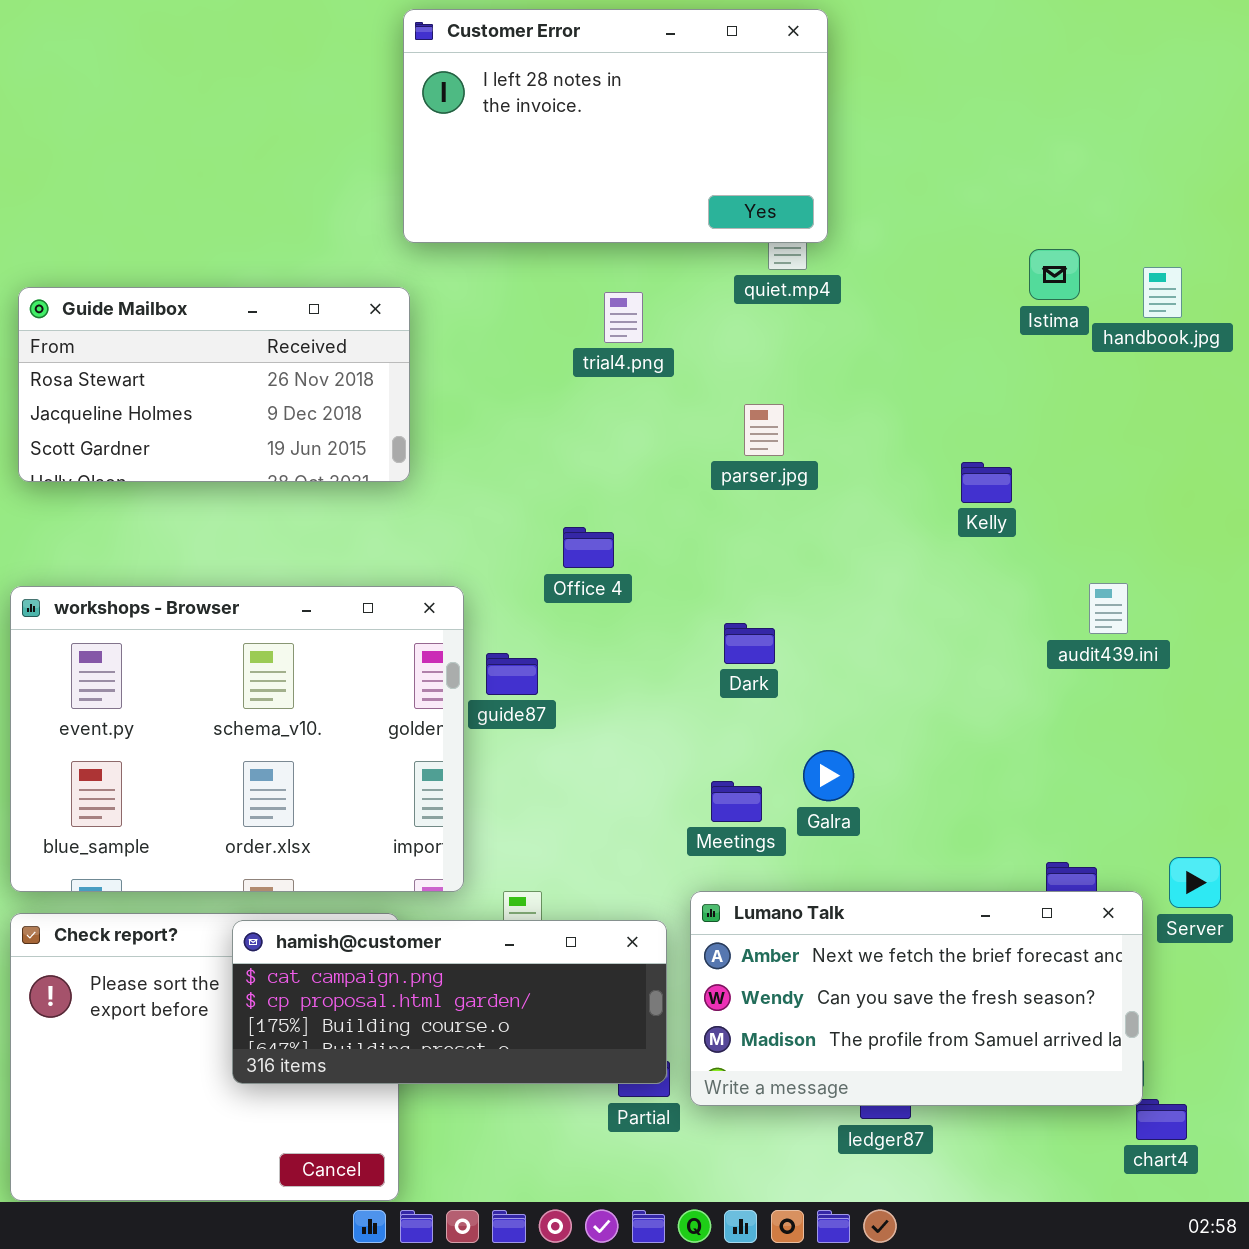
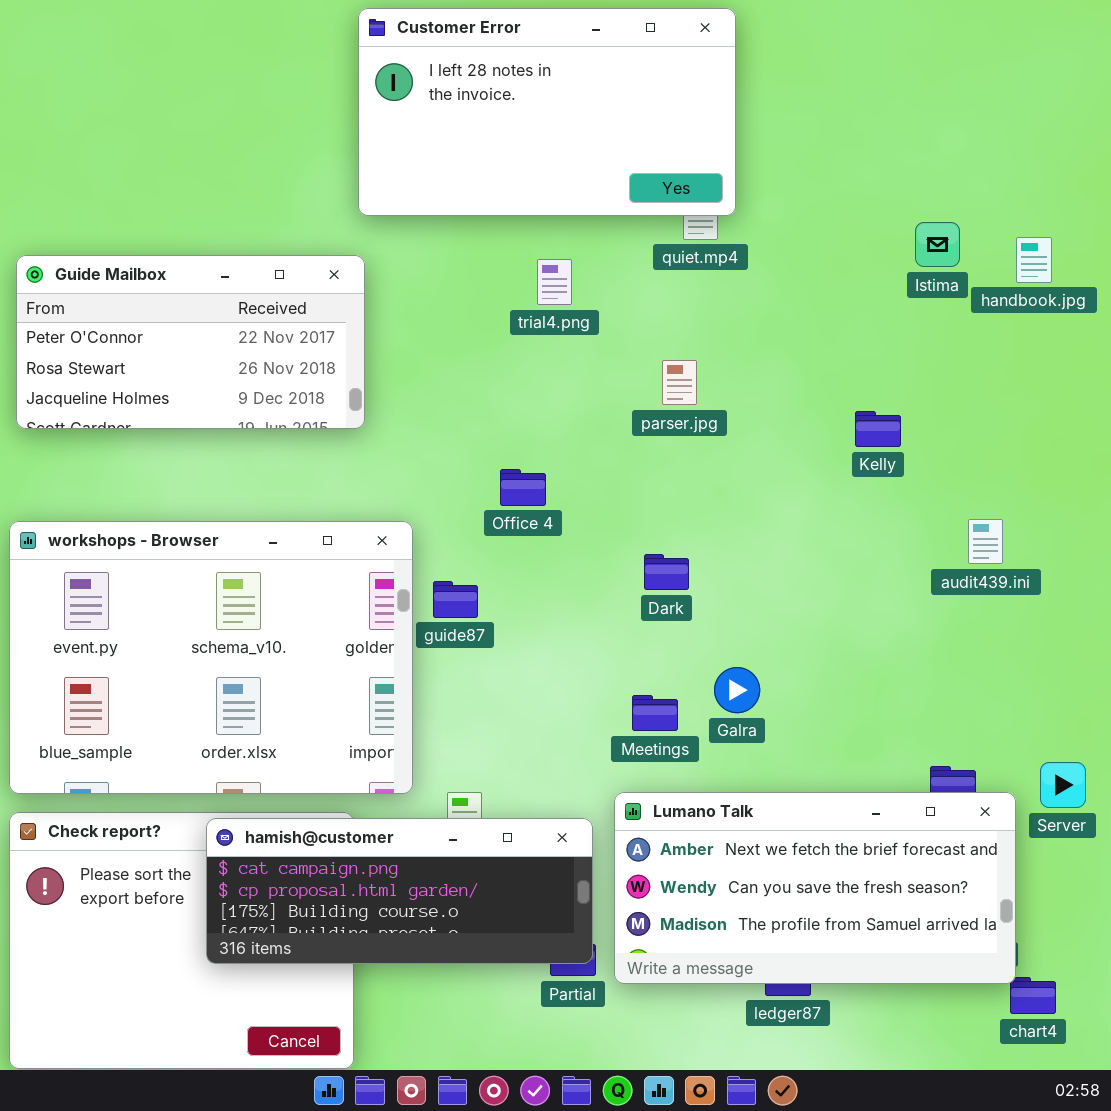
Guide Mailbox: [18,287,410,482] -> [16,255,365,429], scrolled up 1 row

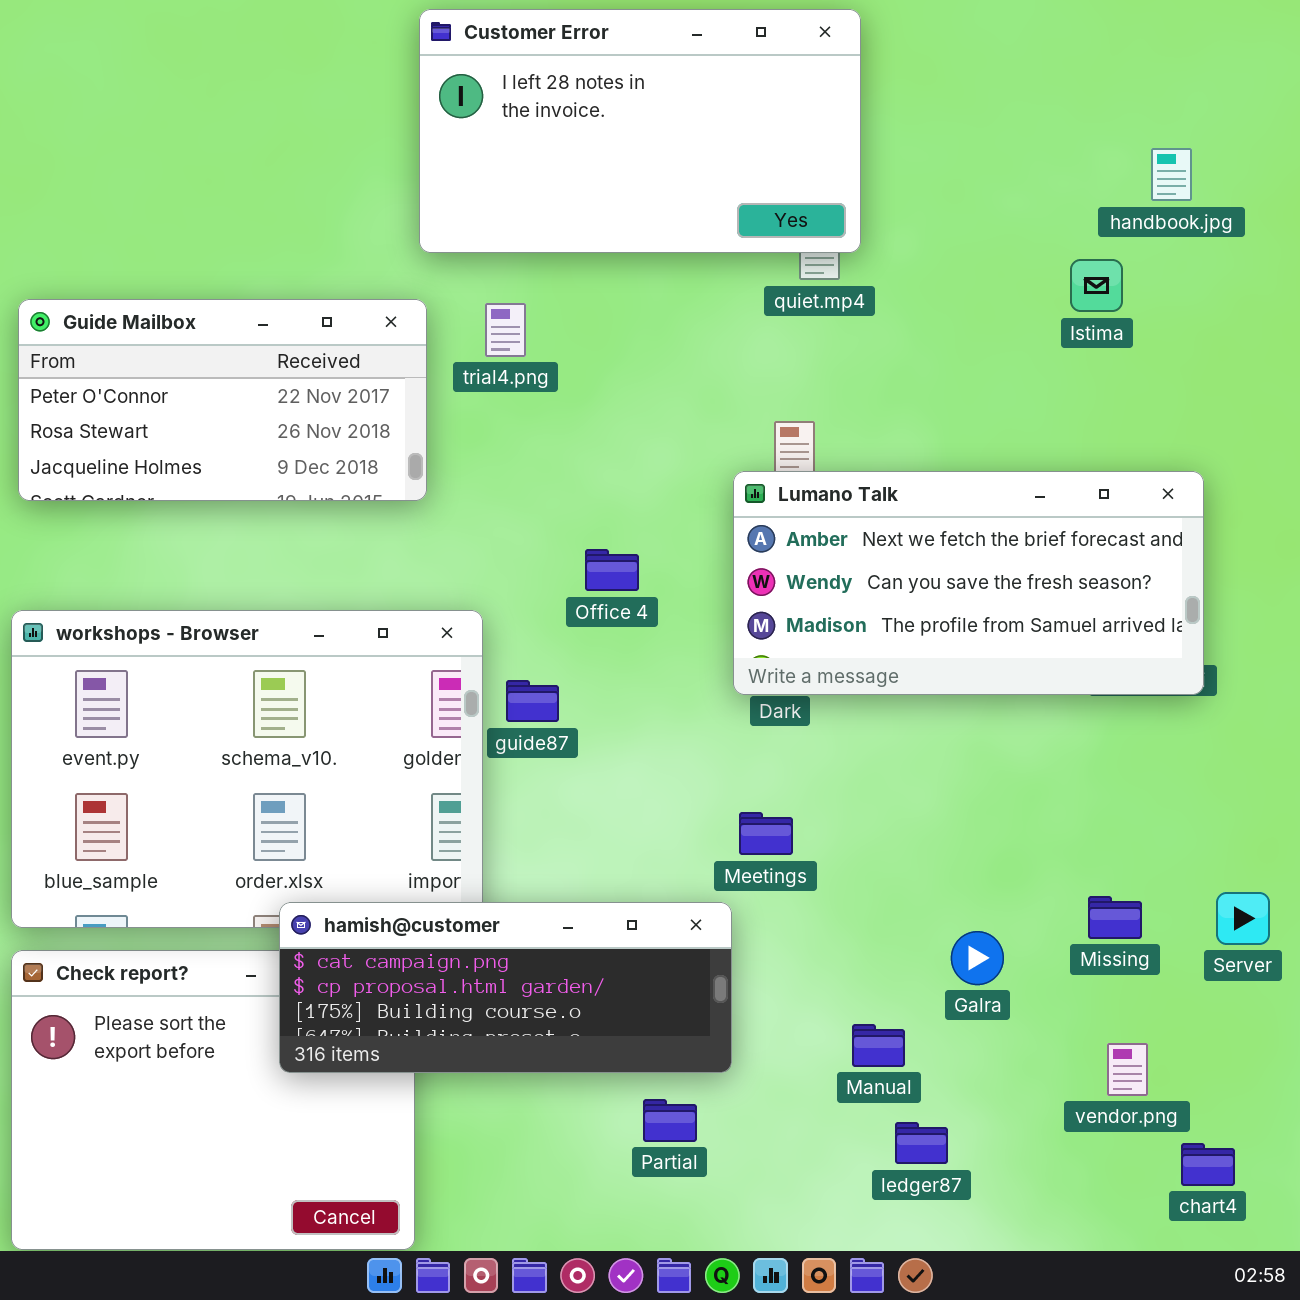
handbook.jpg: [1016,237,1052,283] -> [1151,148,1192,201], moved
trial4.png: [537,259,572,305] -> [485,303,526,357], moved
Galra: [714,667,760,713] -> [951,931,1004,985], moved
Lumano Talk: [614,792,1016,984] -> [733,471,1204,695], moved
hamish@customer: [206,818,593,964] -> [279,902,732,1073], moved

